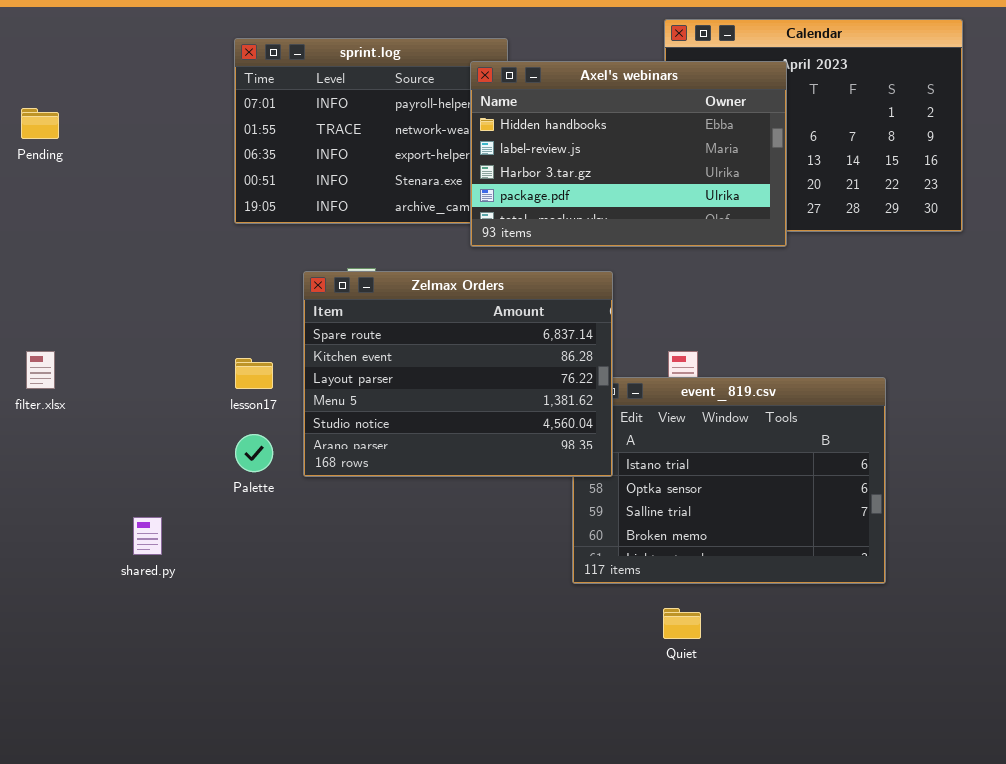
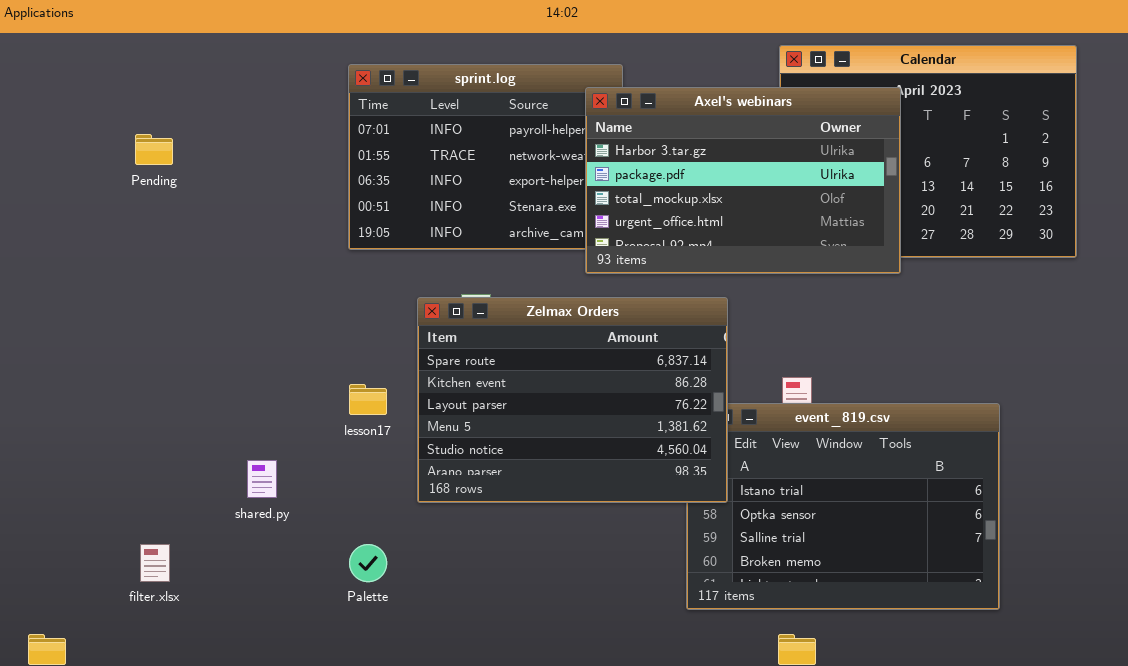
Axel's webinars: [470,61,787,247] -> [585,87,901,274], scrolled down 2 rows
filter.xlsx: [26,351,55,389] -> [140,544,170,582], moved
Palette: [235,434,273,472] -> [349,544,387,582], moved
shared.py: [133,517,162,555] -> [247,460,277,498], moved

